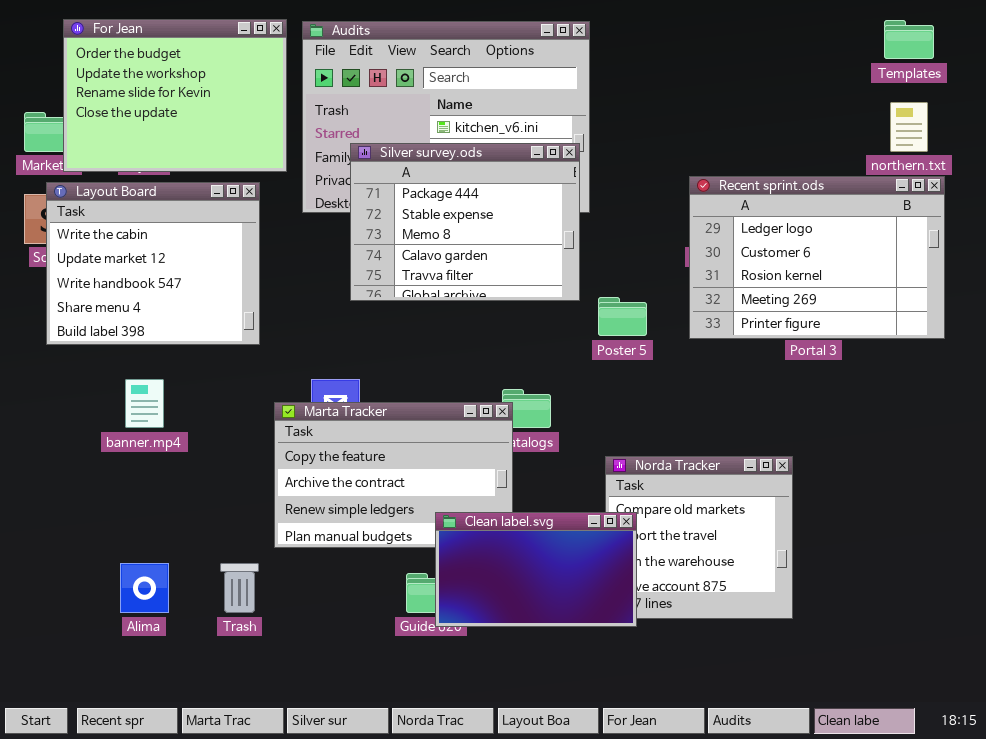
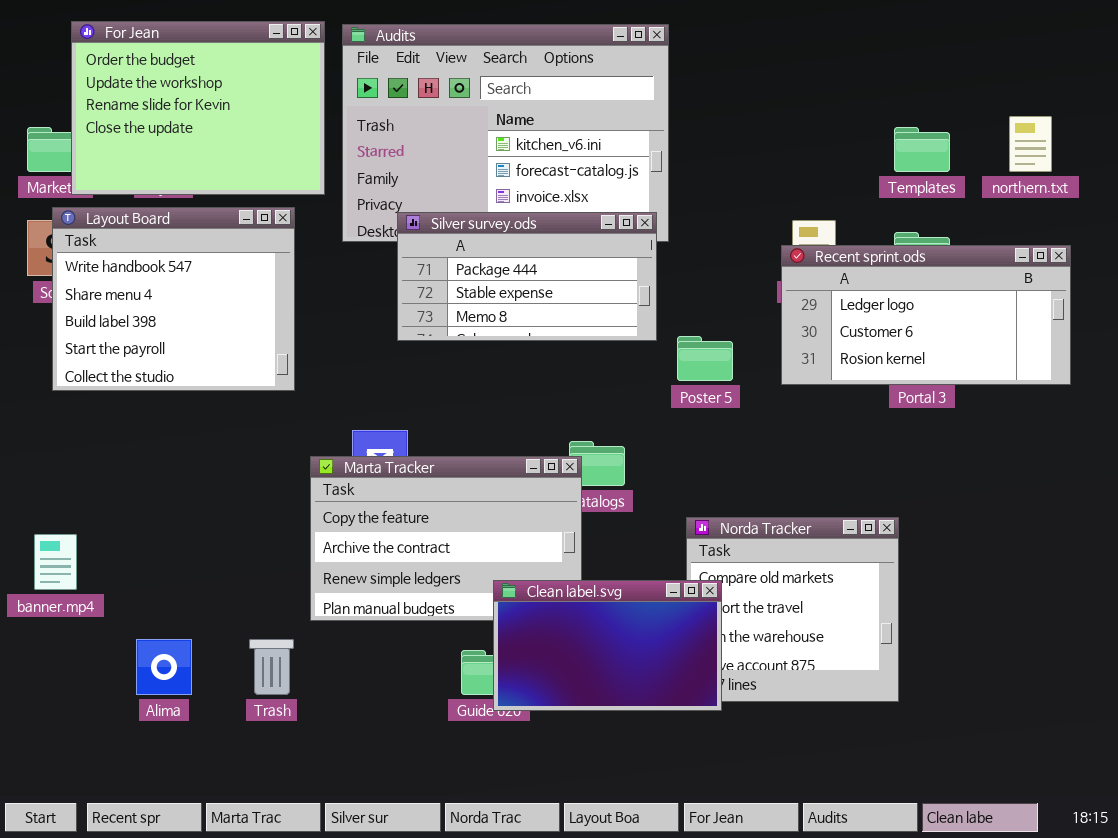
Templates: [884,20,934,59] -> [894,127,950,172], moved
Silver survey.ods: [350,143,580,301] -> [397,212,657,341], resized
Recent sprint.ods: [689,176,945,339] -> [781,245,1071,385], resized
Layout Board: [46,182,260,345] -> [52,207,295,391], scrolled down 2 rows
banner.mp4: [125,379,164,428] -> [34,534,77,590], moved

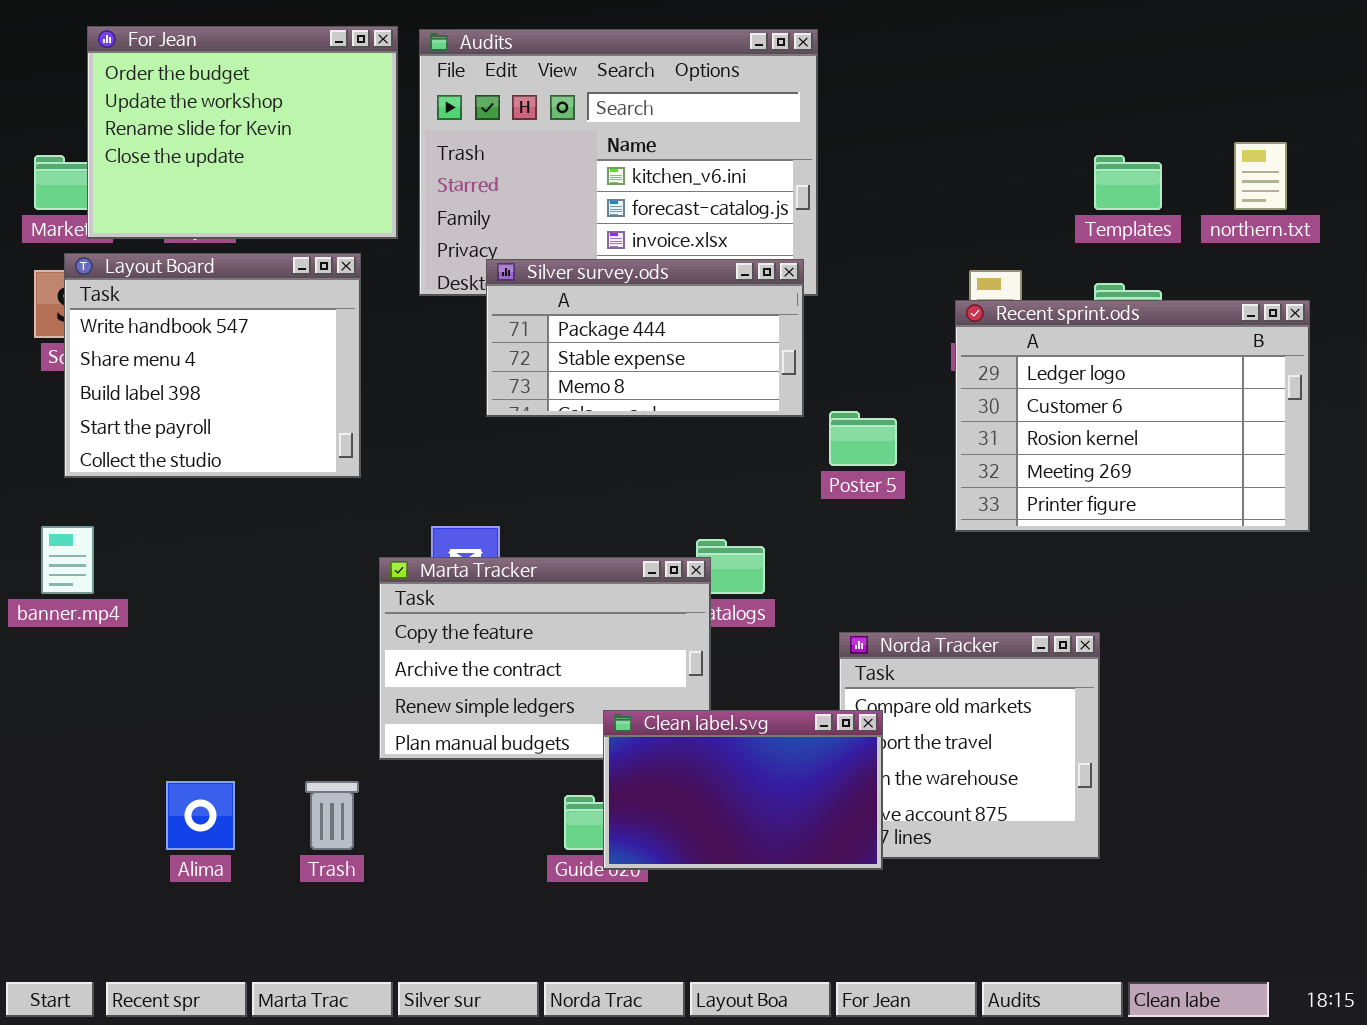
Recent sprint.ods: [781,245,1071,385] -> [955,300,1310,532], resized
banner.mp4: [34,534,77,590] -> [41,526,94,594], moved

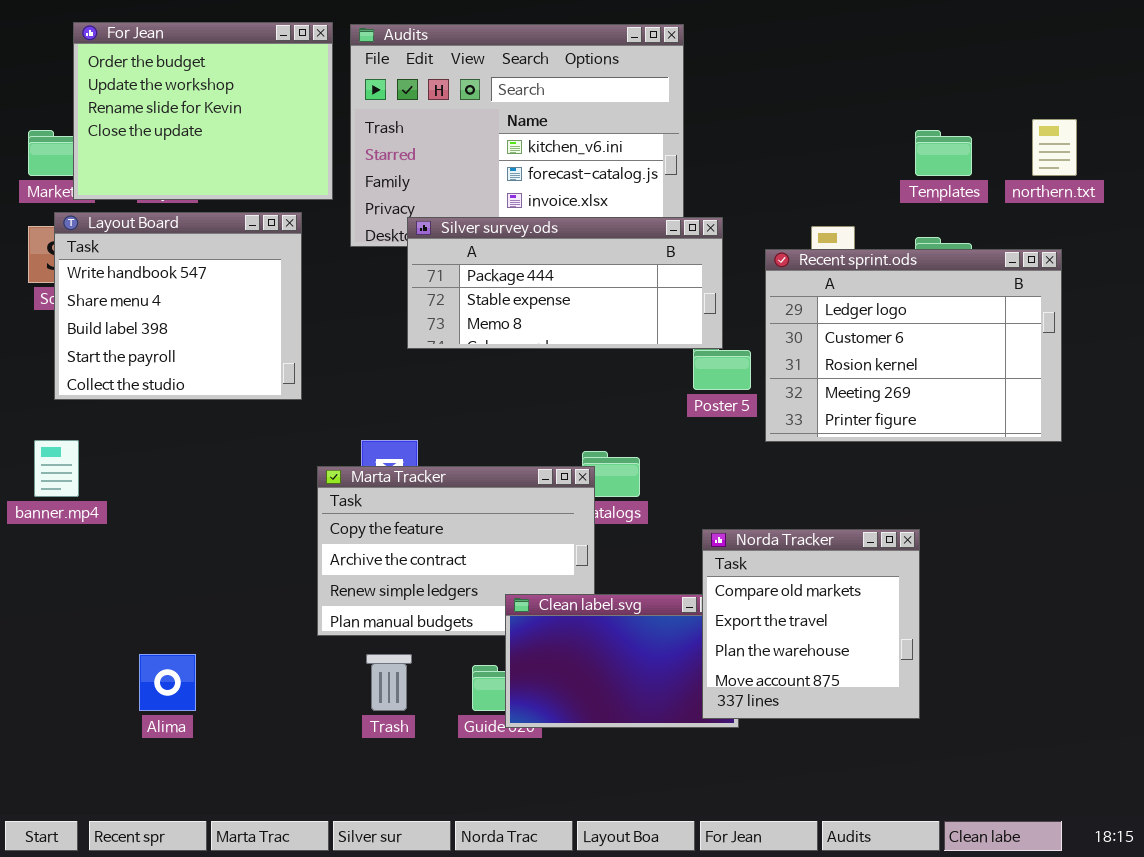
Silver survey.ods: [486,259,804,417] -> [407,217,723,349], resized
Recent sprint.ods: [955,300,1310,532] -> [765,249,1062,442], moved
Norda Tracker: [839,632,1100,859] -> [702,529,920,719], raised
Trash: [305,781,359,850] -> [366,654,412,711], moved

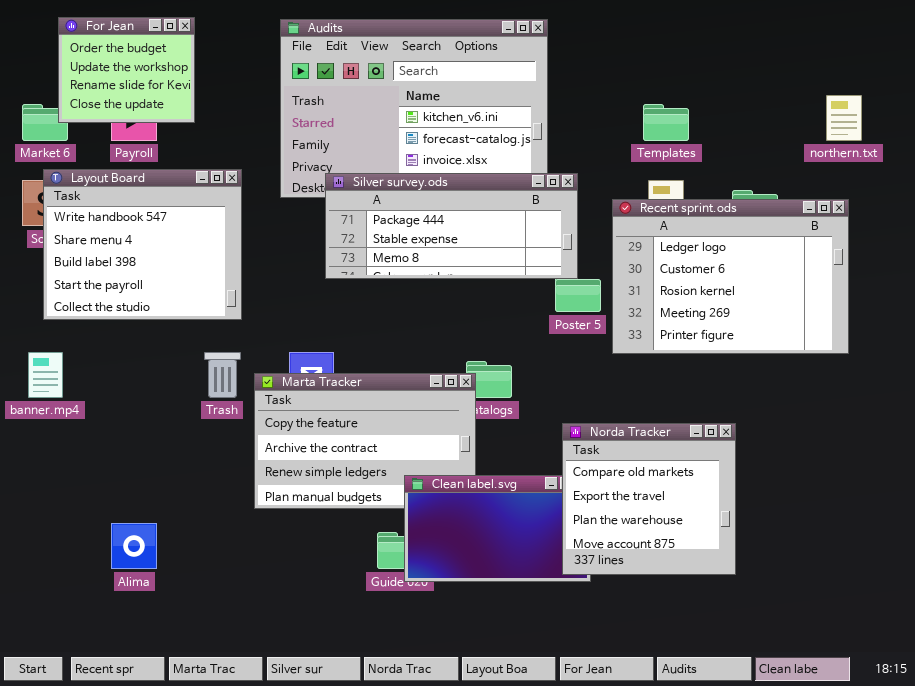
For Jean: [73,22,333,200] -> [58,17,195,123], resized
Templates: [915,130,972,176] -> [643,104,689,141], moved
Trash: [366,654,412,711] -> [204,352,241,398], moved

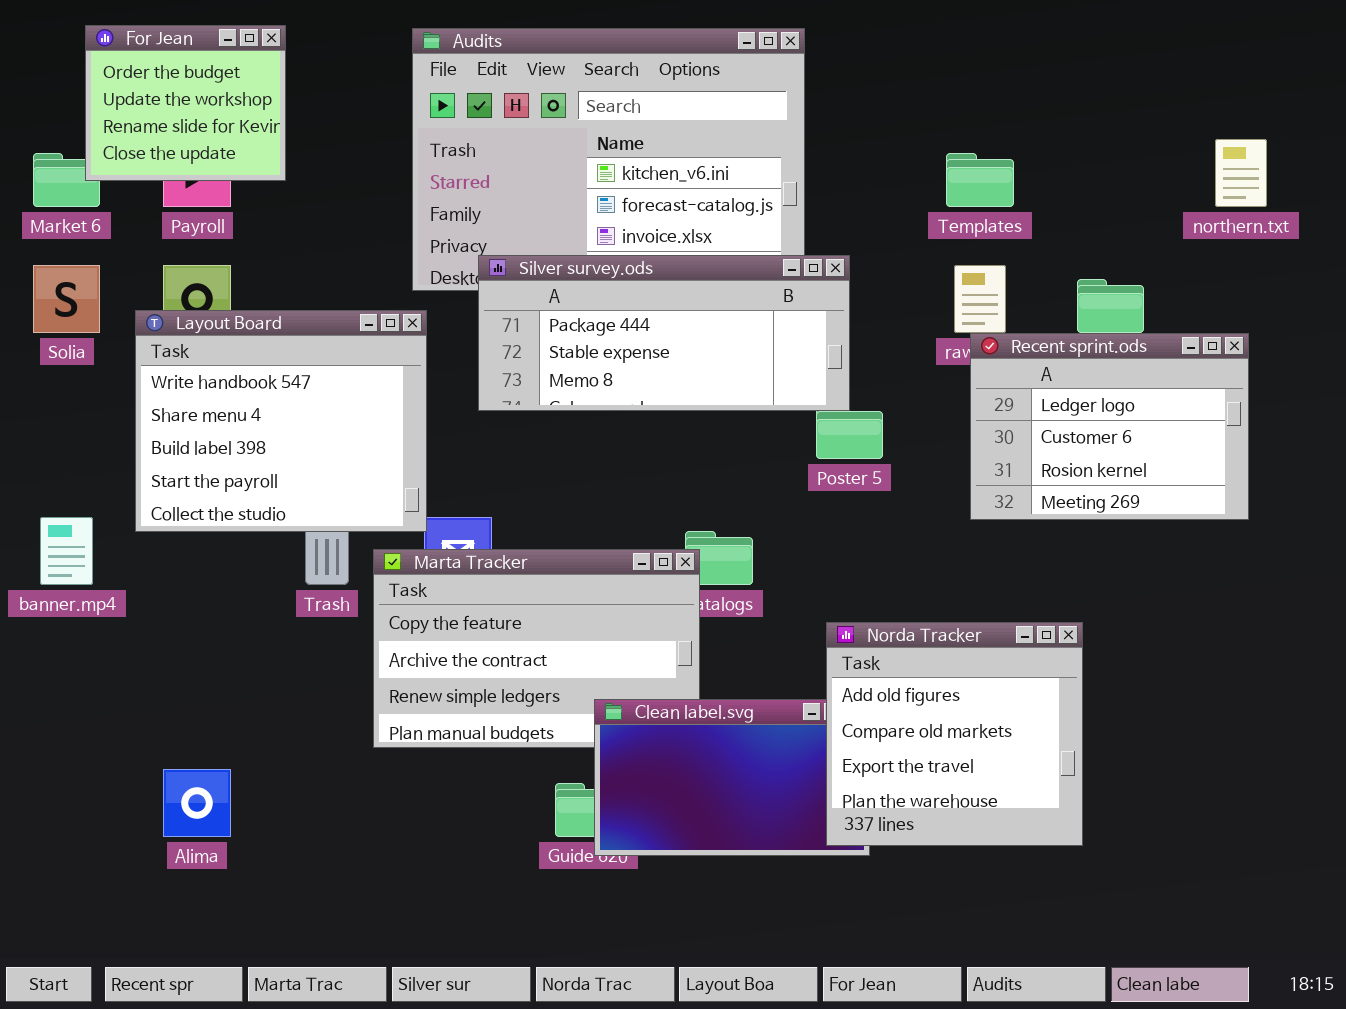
Layout Board: [43,169,242,320] -> [135,310,427,532], moved
Recent sprint.ods: [612,199,849,354] -> [970,333,1249,520], resized
Norda Tracker: [562,423,736,575] -> [826,622,1083,846], scrolled up 1 row

